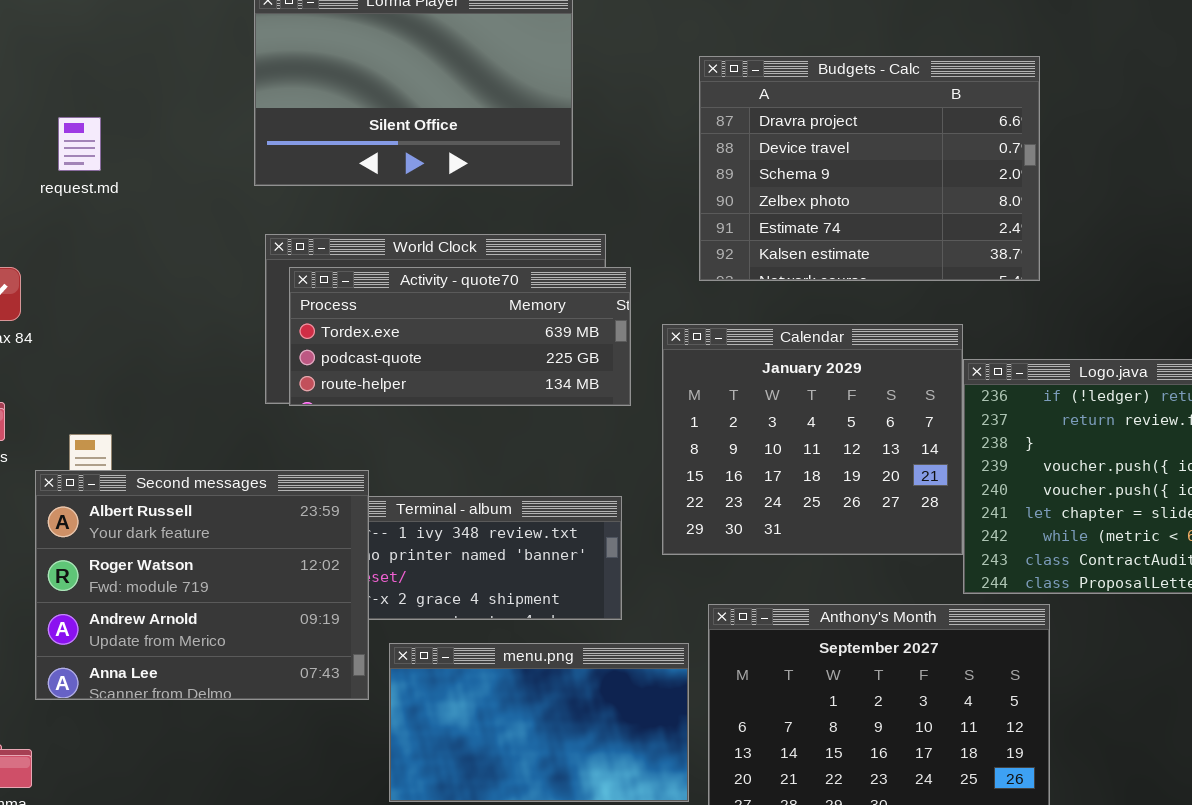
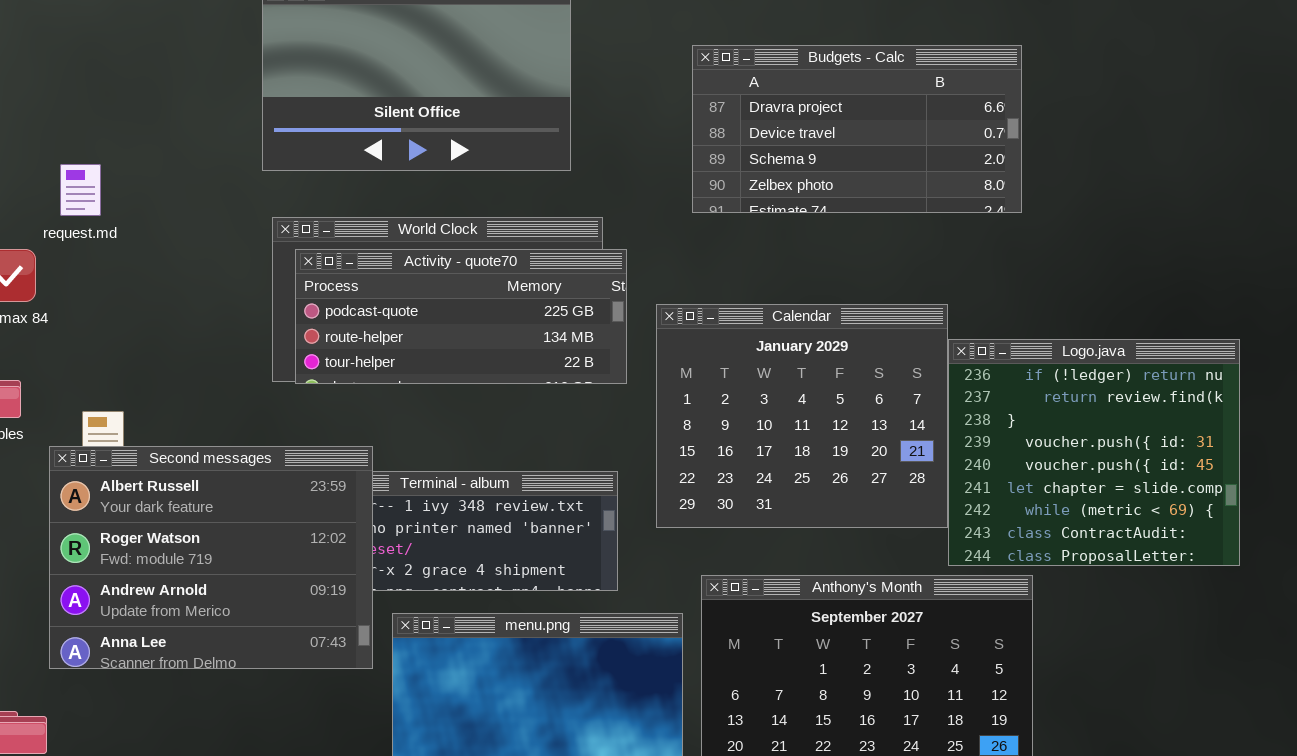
Budgets - Calc: [699,56,1040,281] -> [692,45,1022,213], resized
request.md: [58,117,101,171] -> [60,164,101,216], moved
Activity - quote70: [289,267,631,406] -> [295,249,627,384], scrolled down 1 row

